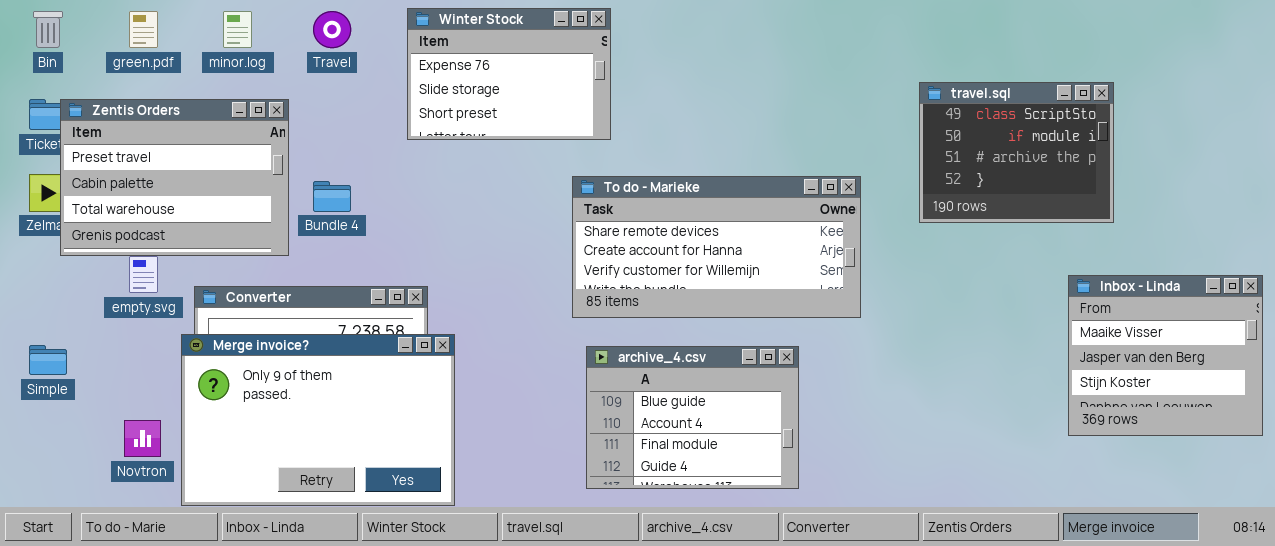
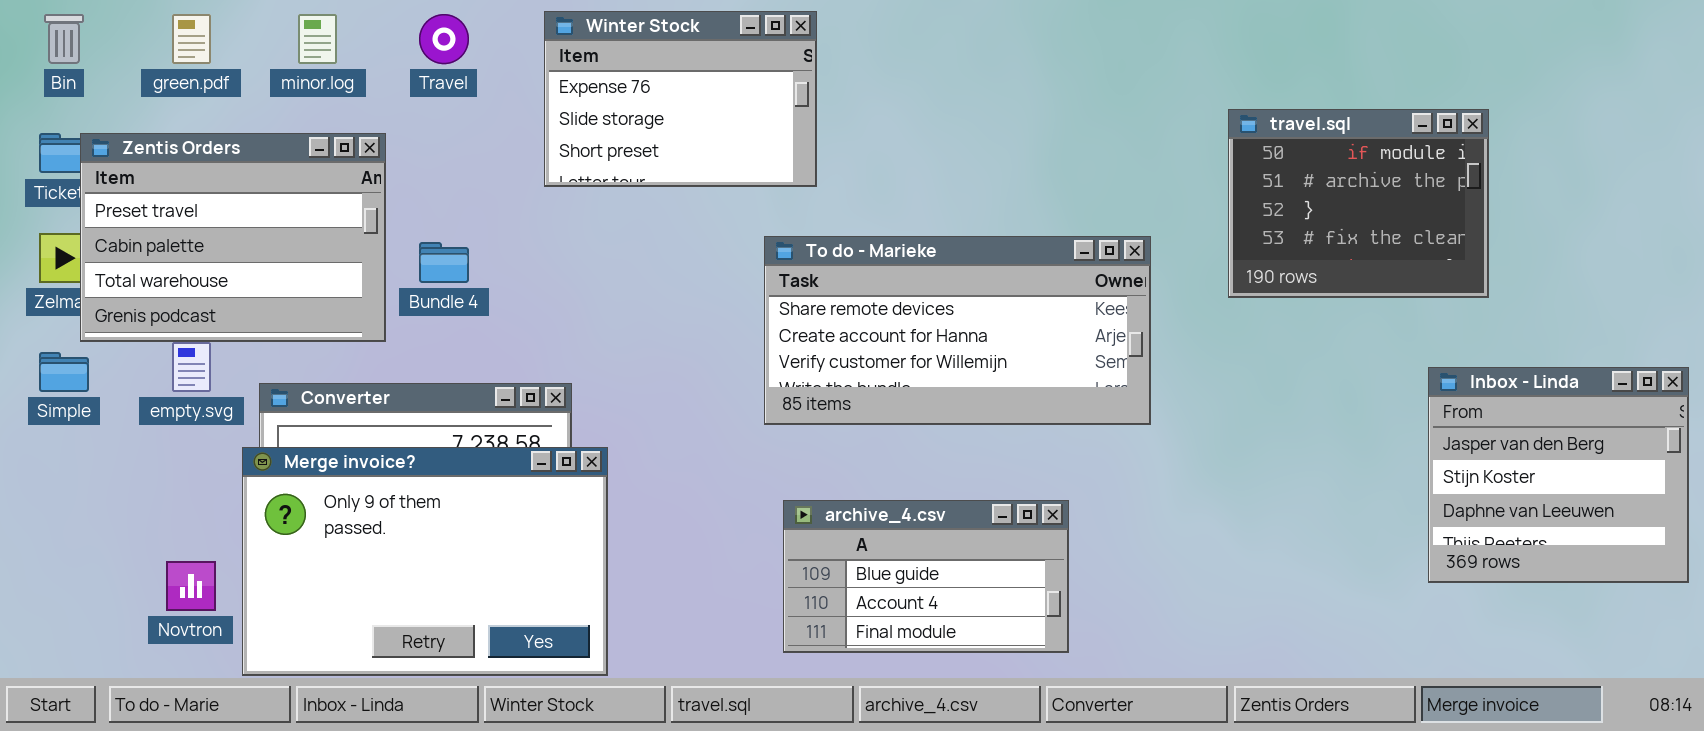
travel.sql: [919,82,1114,223] -> [1228,109,1489,298], scrolled down 1 row
Inbox - Linda: [1068,275,1263,436] -> [1428,367,1689,583], scrolled down 1 row
Simple: [29,345,67,375] -> [39,352,89,392], moved
archive_4.csv: [586,346,799,489] -> [783,500,1069,653], resized

